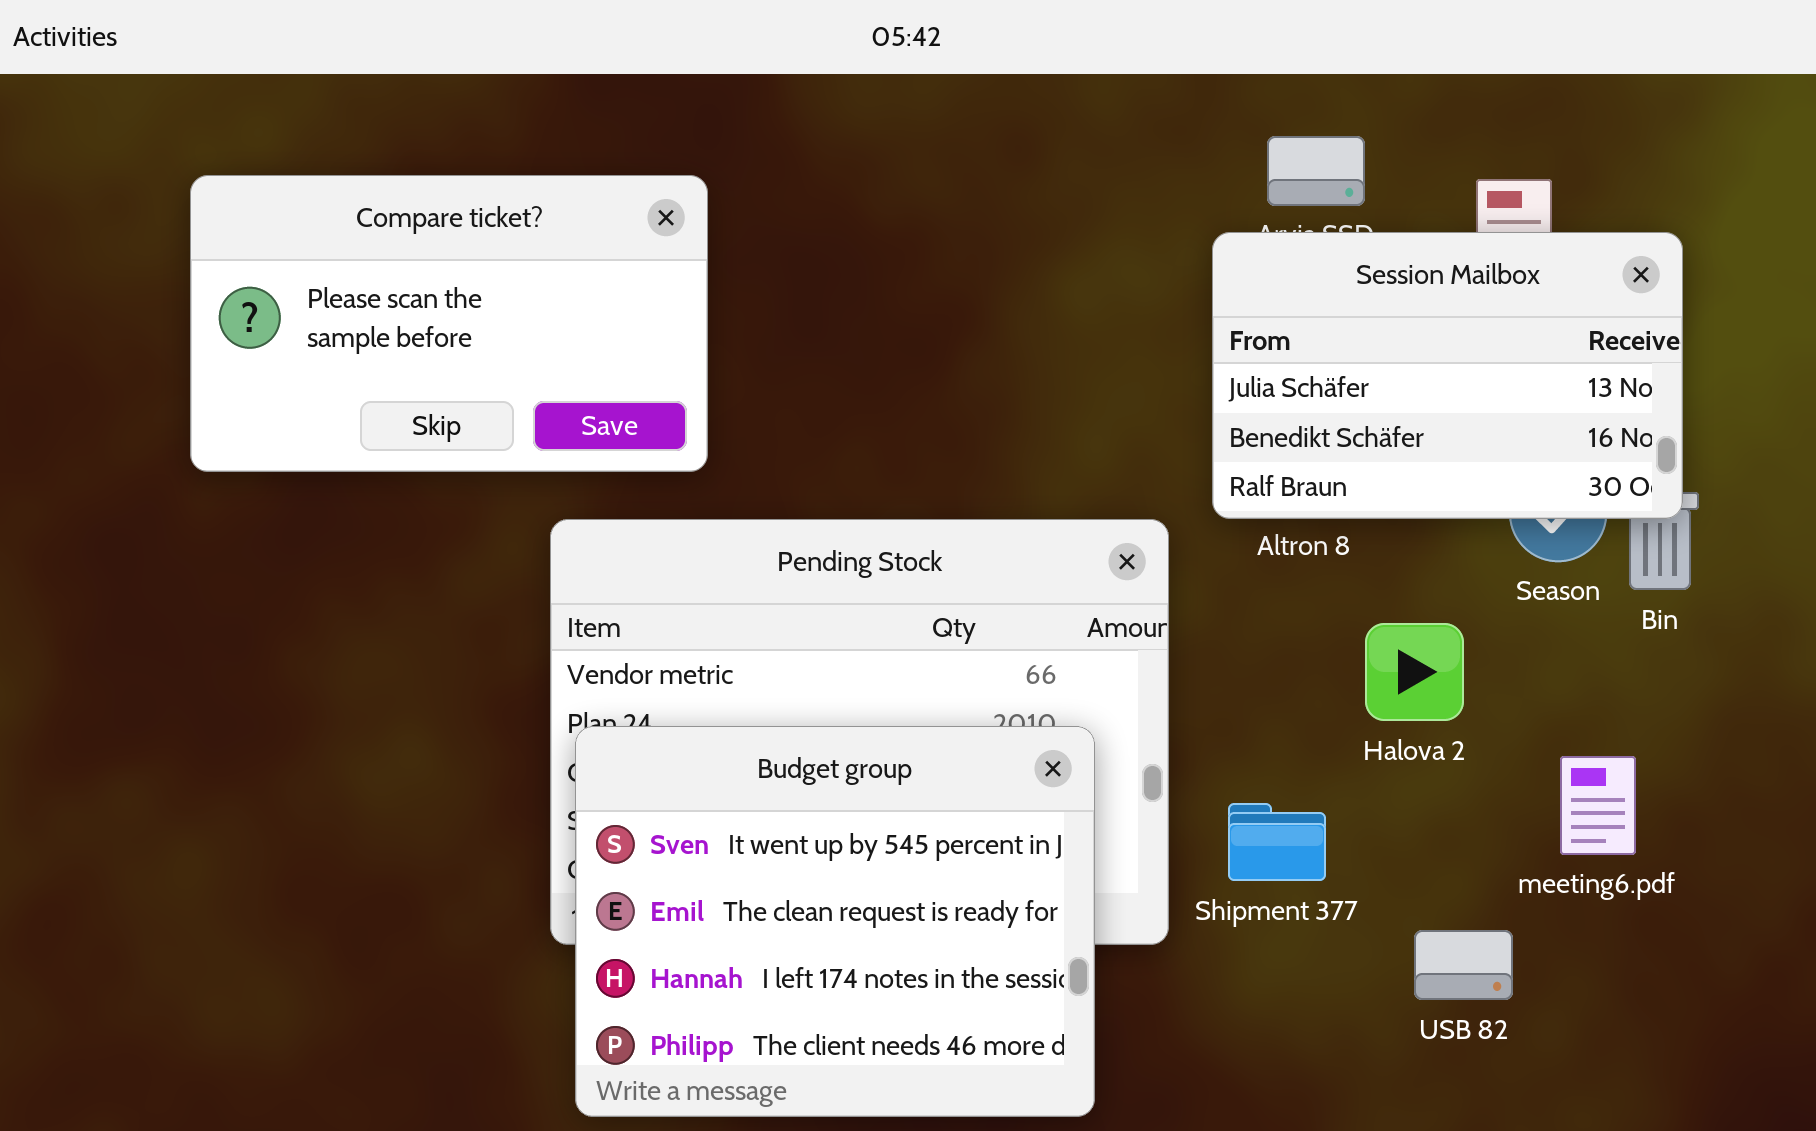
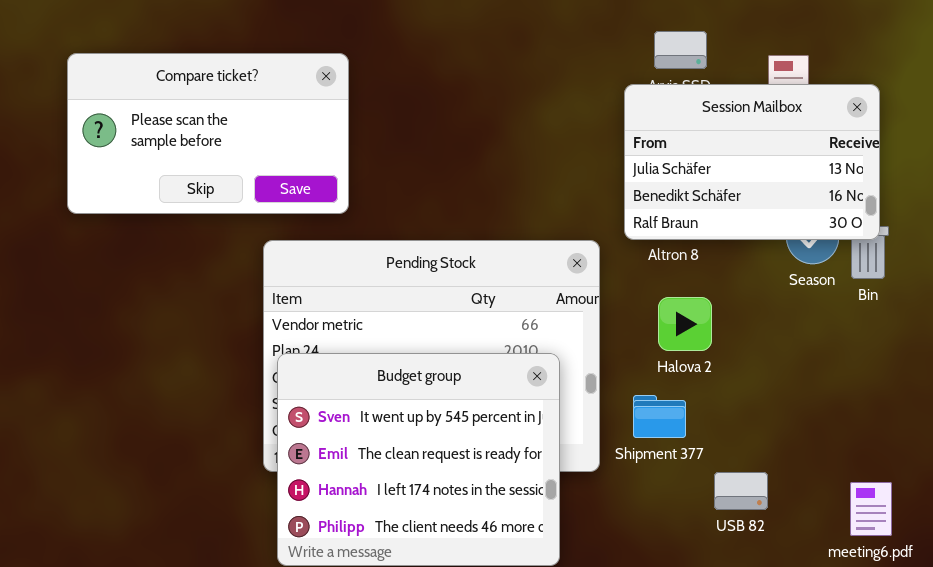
Halova 2: [1365,623,1464,721] -> [658,297,712,351], moved
meeting6.pdf: [1560,756,1636,855] -> [850,482,892,536], moved
USB 82: [1414,930,1513,1000] -> [714,472,768,510], moved

